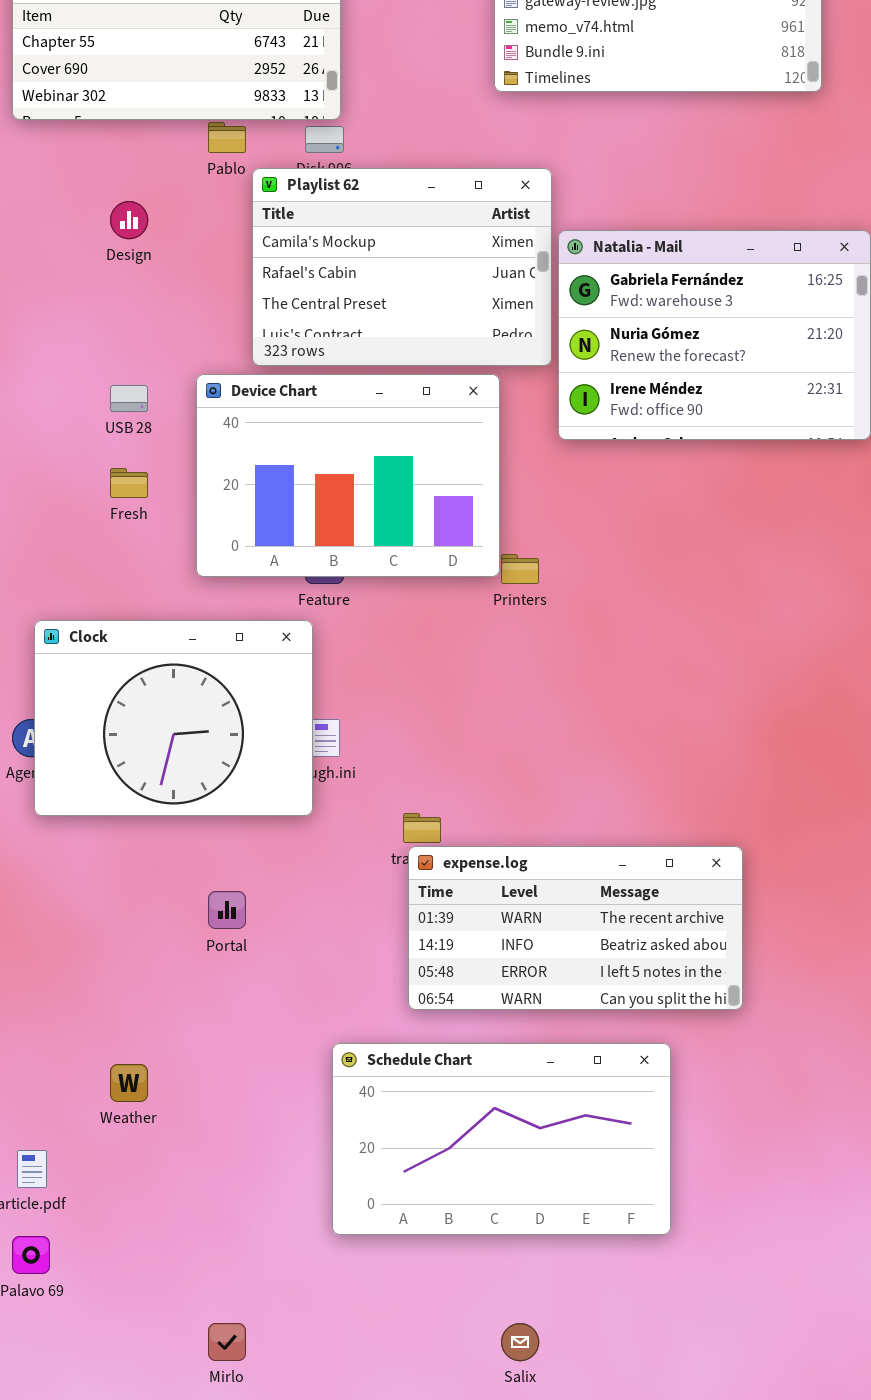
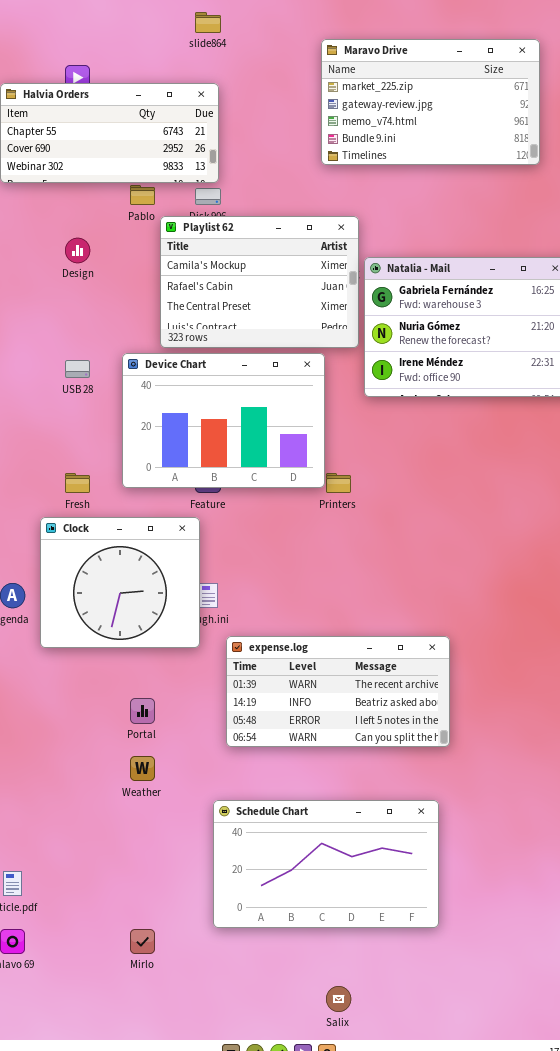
Fresh: [110,468,148,498] -> [65,473,90,493], moved
Clock: [34,620,313,816] -> [40,517,200,648], resized
expense.log: [408,846,743,1010] -> [226,636,450,747], moved
Weather: [110,1064,148,1102] -> [130,756,155,781], moved
Mirlo: [208,1323,246,1361] -> [130,929,155,954], moved

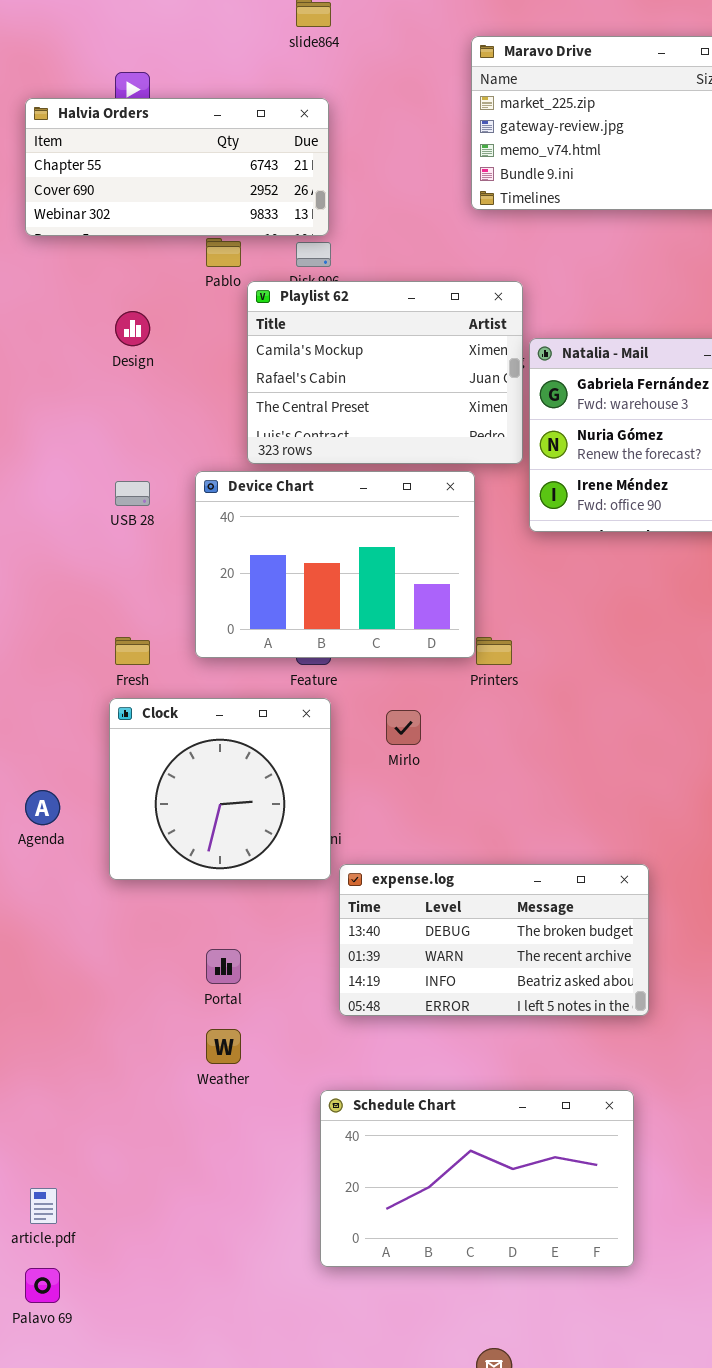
Clock: [40,517,200,648] -> [109,698,331,880], moved
expense.log: [226,636,450,747] -> [339,864,649,1016], scrolled up 1 row
Mirlo: [130,929,155,954] -> [386,710,421,745], moved

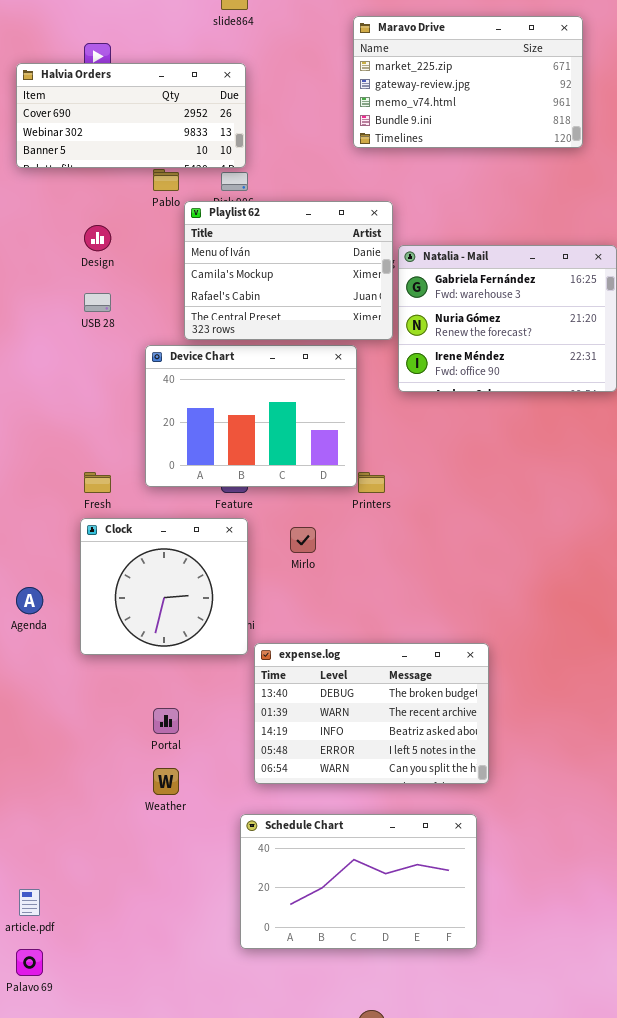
Halvia Orders: [25,98,329,236] -> [16,63,246,168], scrolled down 1 row
Playlist 62: [247,281,523,464] -> [184,201,393,340], scrolled up 1 row
USB 28: [115,481,150,506] -> [84,293,111,312], moved
expense.log: [339,864,649,1016] -> [254,643,489,784], resized

